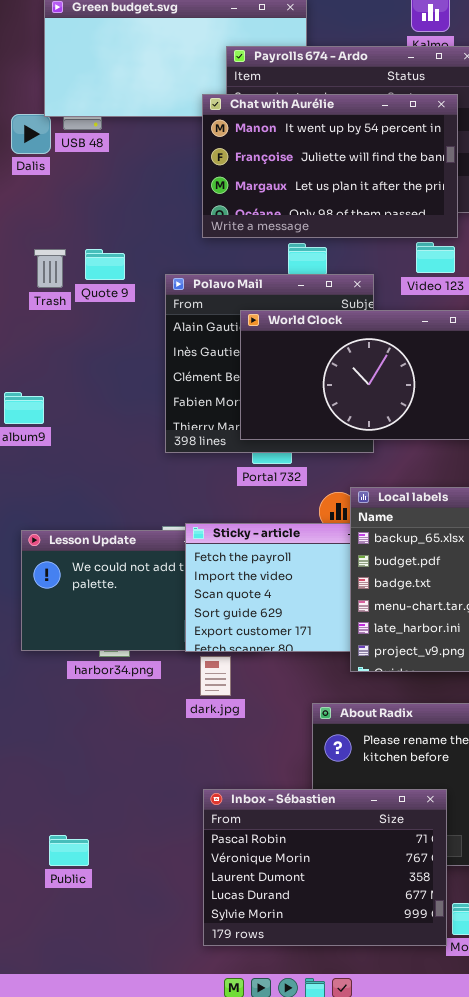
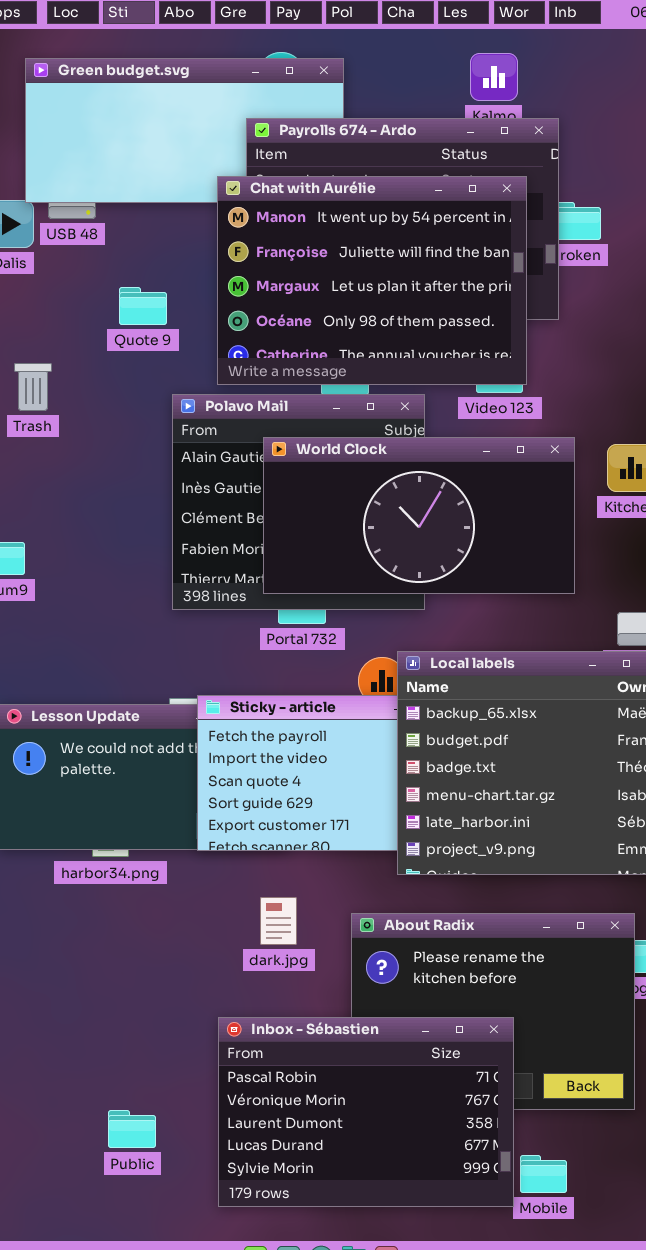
Chat with Aurélie: [202,94,458,238] -> [217,176,527,385], resized
Quote 9: [85,249,125,280] -> [119,287,167,325], moved
dark.jpg: [200,656,231,696] -> [260,897,297,945], moved
Public: [49,835,89,866] -> [108,1110,156,1148], moved

